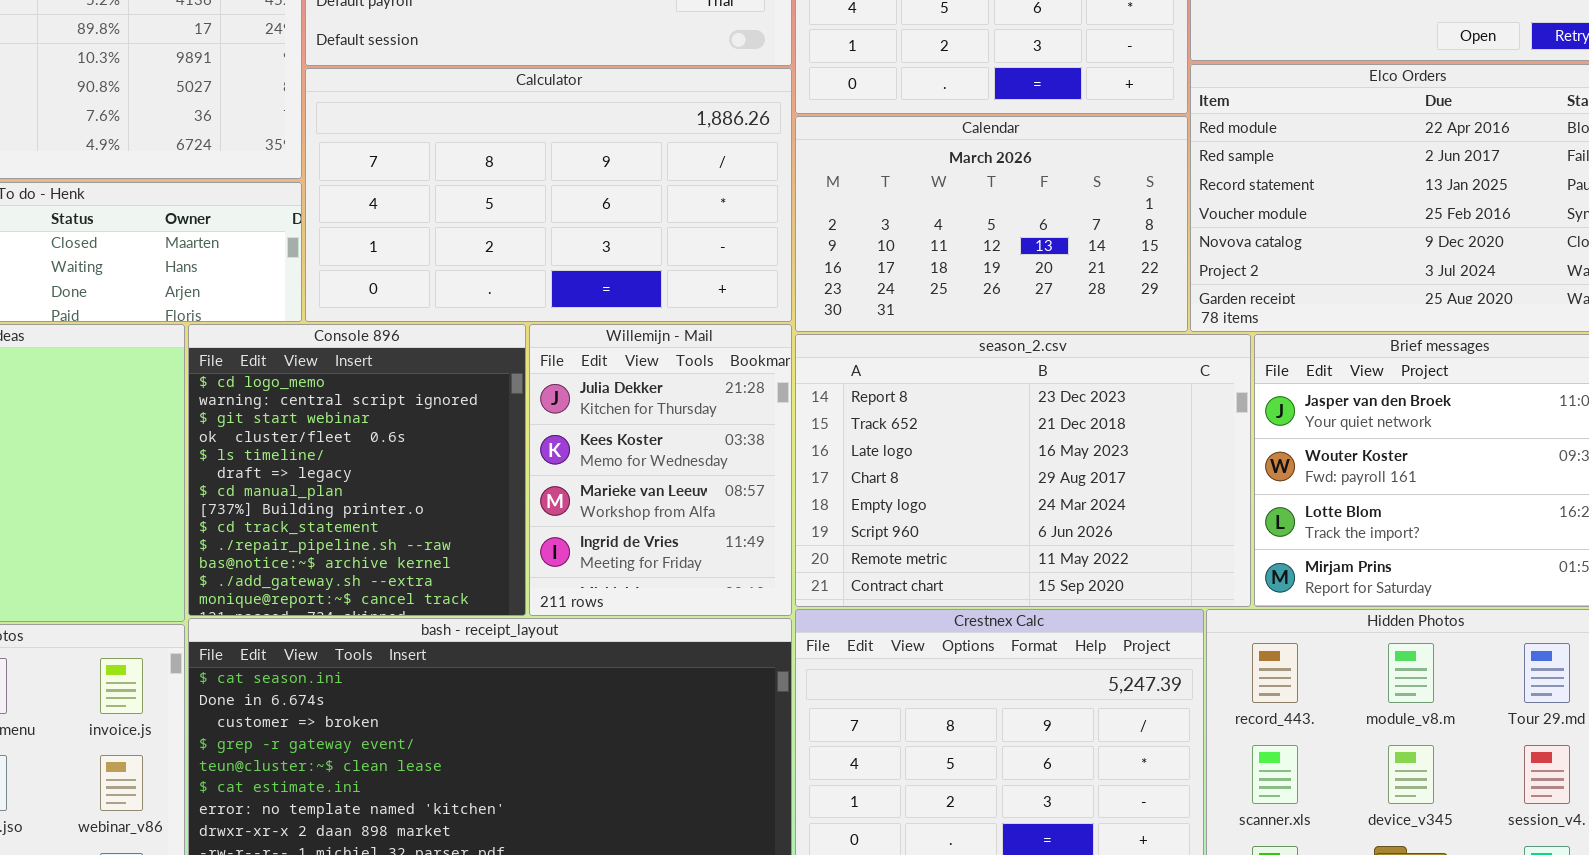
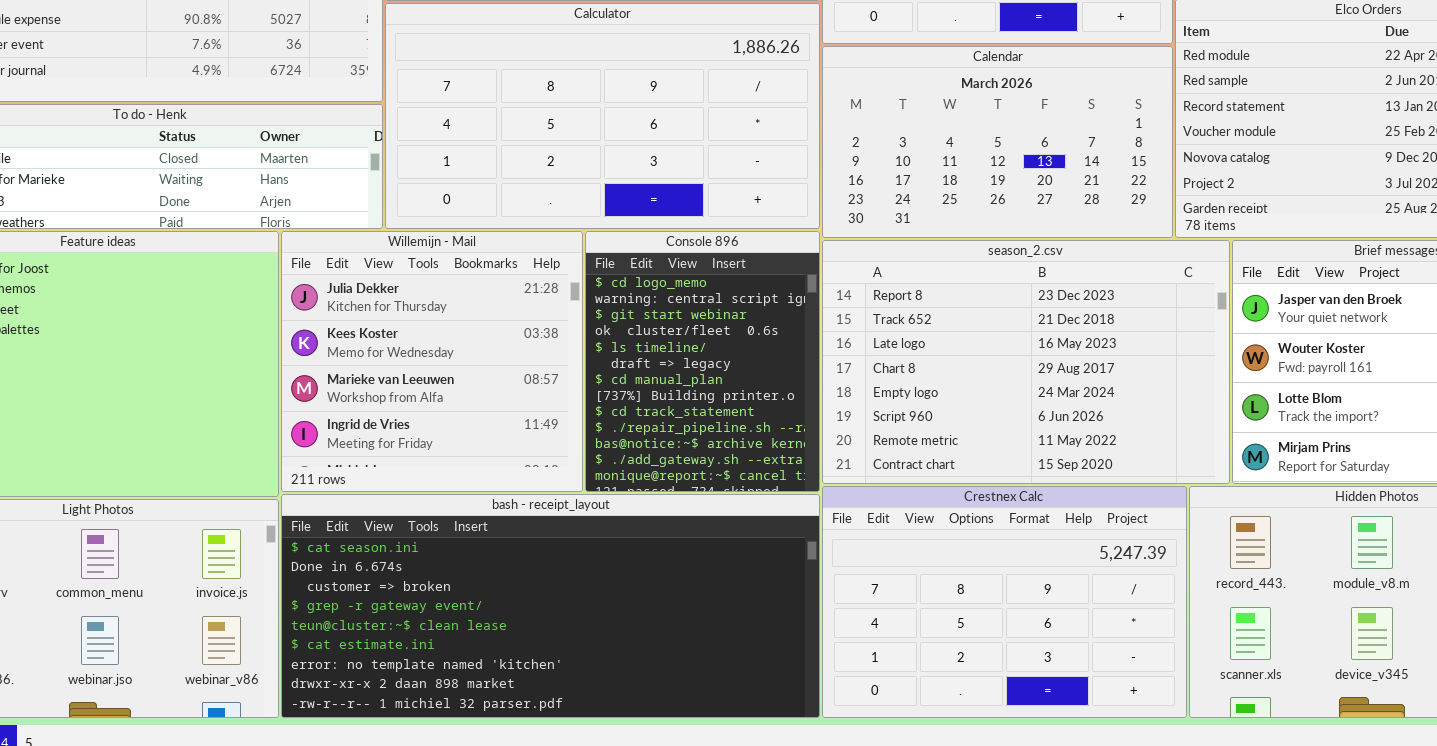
Console 896: [188,324,526,616] -> [585,231,820,492], moved, resized
Willemijn - Mail: [529,324,792,616] -> [281,231,583,492], moved, resized

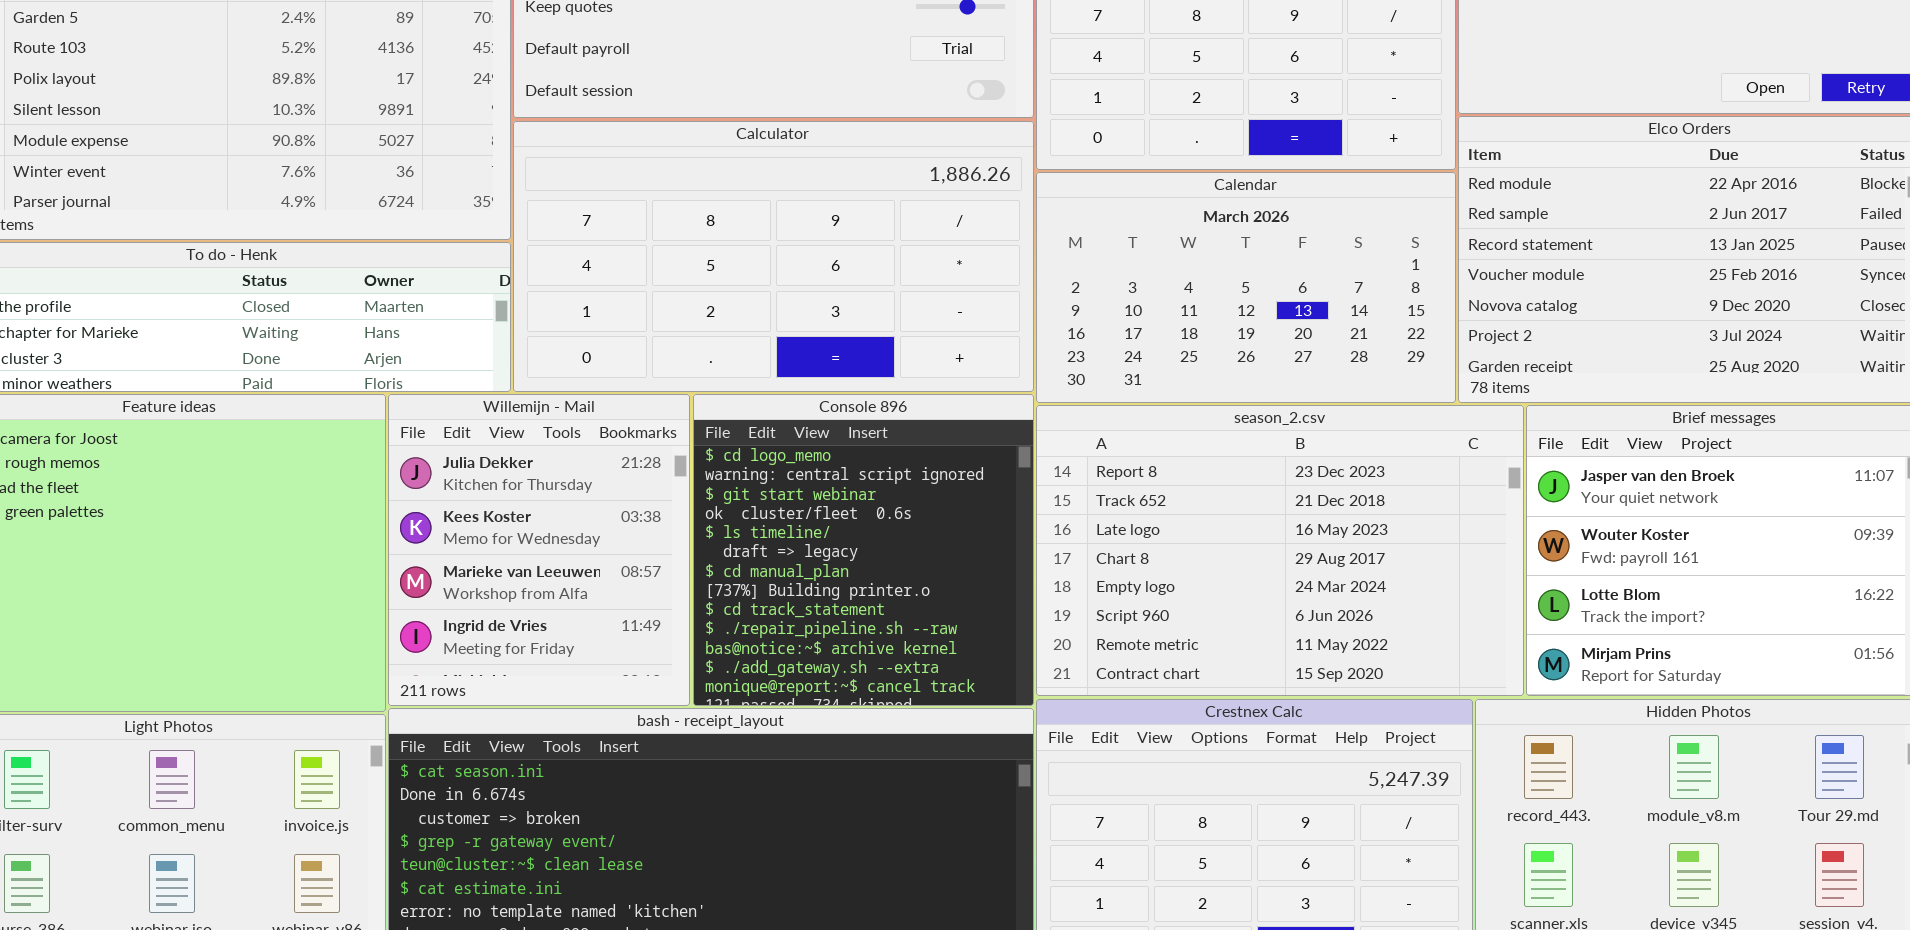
Willemijn - Mail: [281,231,583,492] -> [388,394,690,706], resized
Console 896: [585,231,820,492] -> [693,394,1034,706], resized

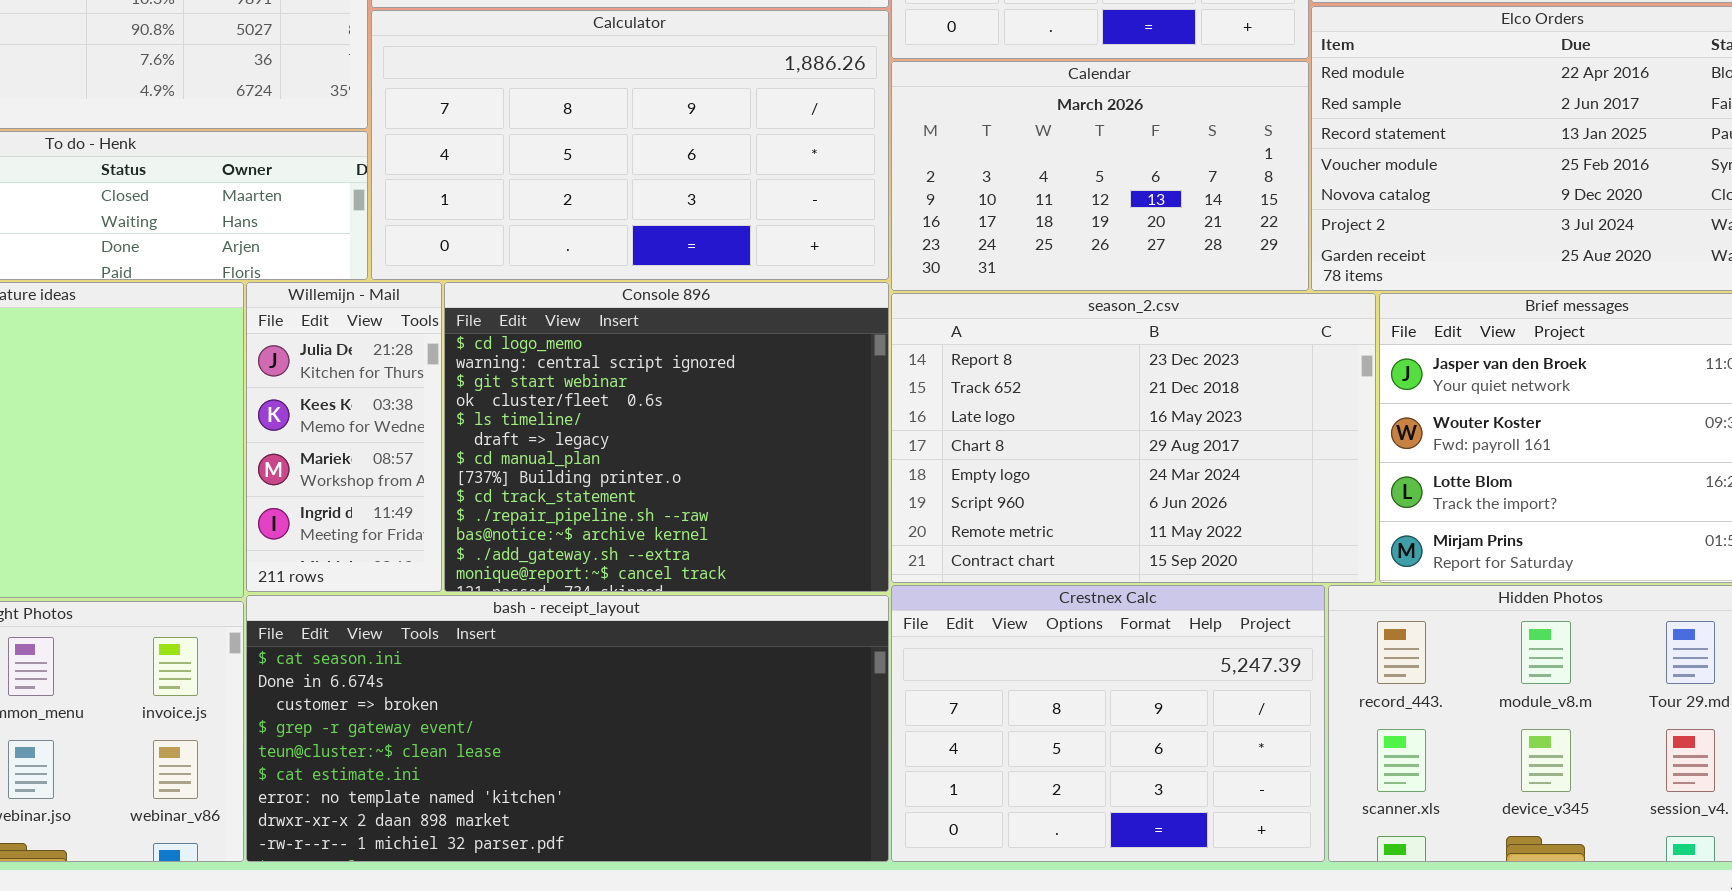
Willemijn - Mail: [388,394,690,706] -> [246,282,442,592], resized
Console 896: [693,394,1034,706] -> [444,282,889,592], resized

